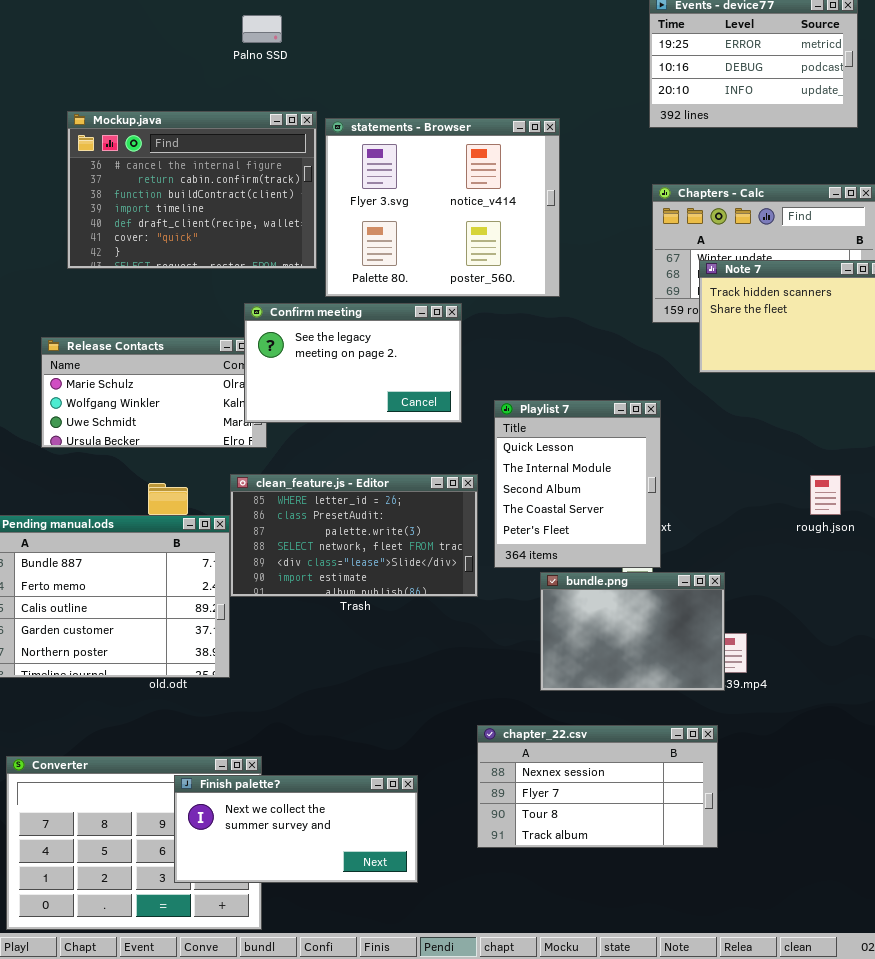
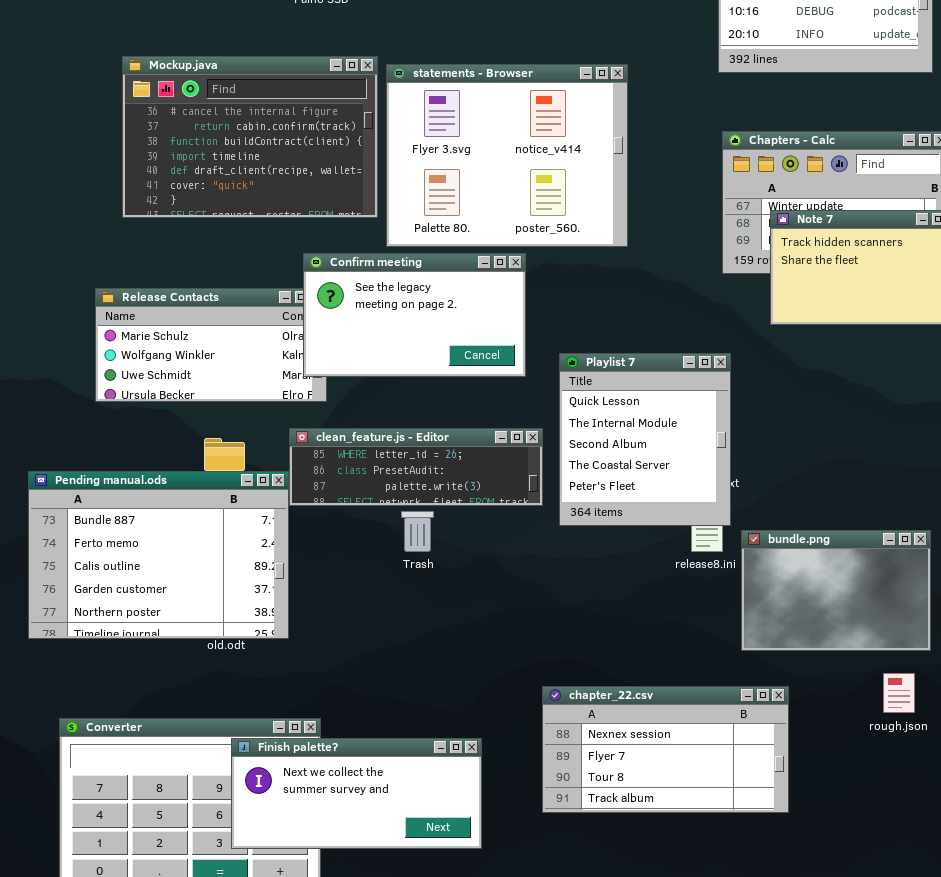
clean_feature.js - Editor: [230,474,478,597] -> [289,428,543,506], resized
rough.json: [810,475,841,515] -> [883,673,915,713], moved
bundle.png: [540,572,725,691] -> [741,530,931,651], moved

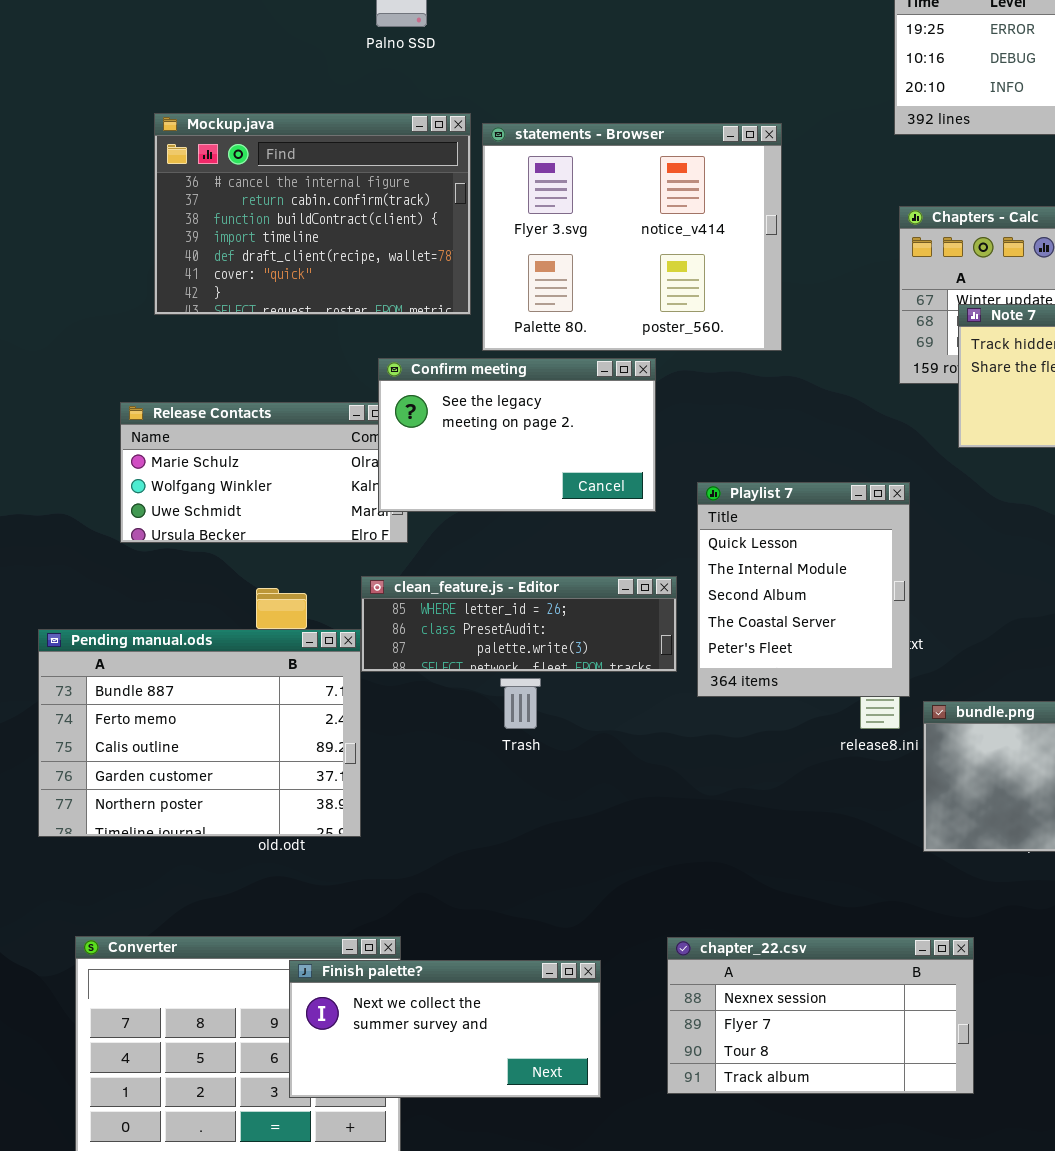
chapter_22.csv: [542,686,789,813] -> [667,937,974,1094], moved

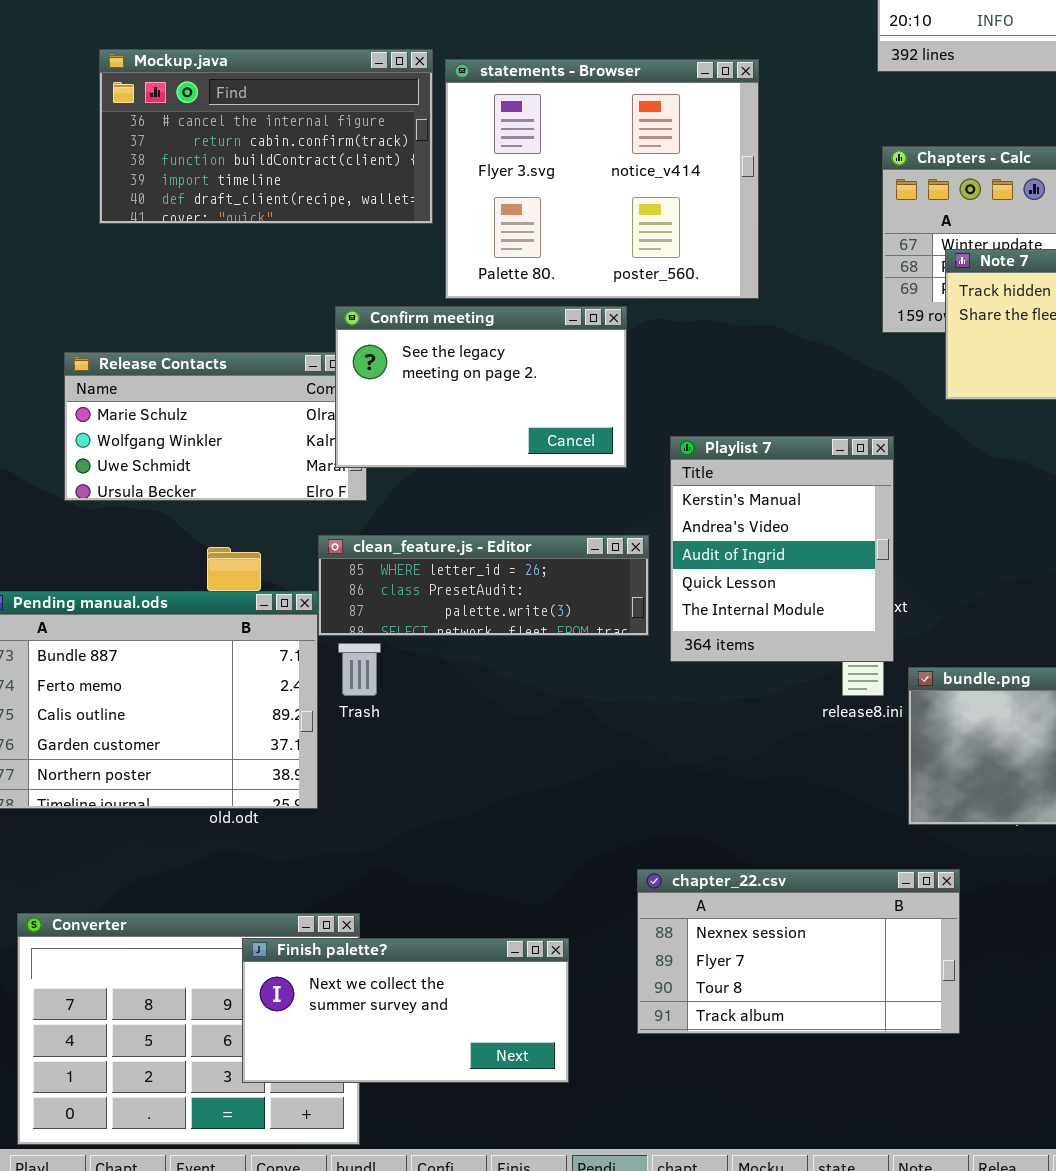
Mockup.java: [154,113,471,315] -> [99,49,433,224], resized
Playlist 7: [697,482,910,697] -> [670,436,894,662], scrolled up 3 rows
Trash: [500,678,541,729] -> [338,643,381,696], moved
chapter_22.csv: [667,937,974,1094] -> [637,869,960,1034], moved

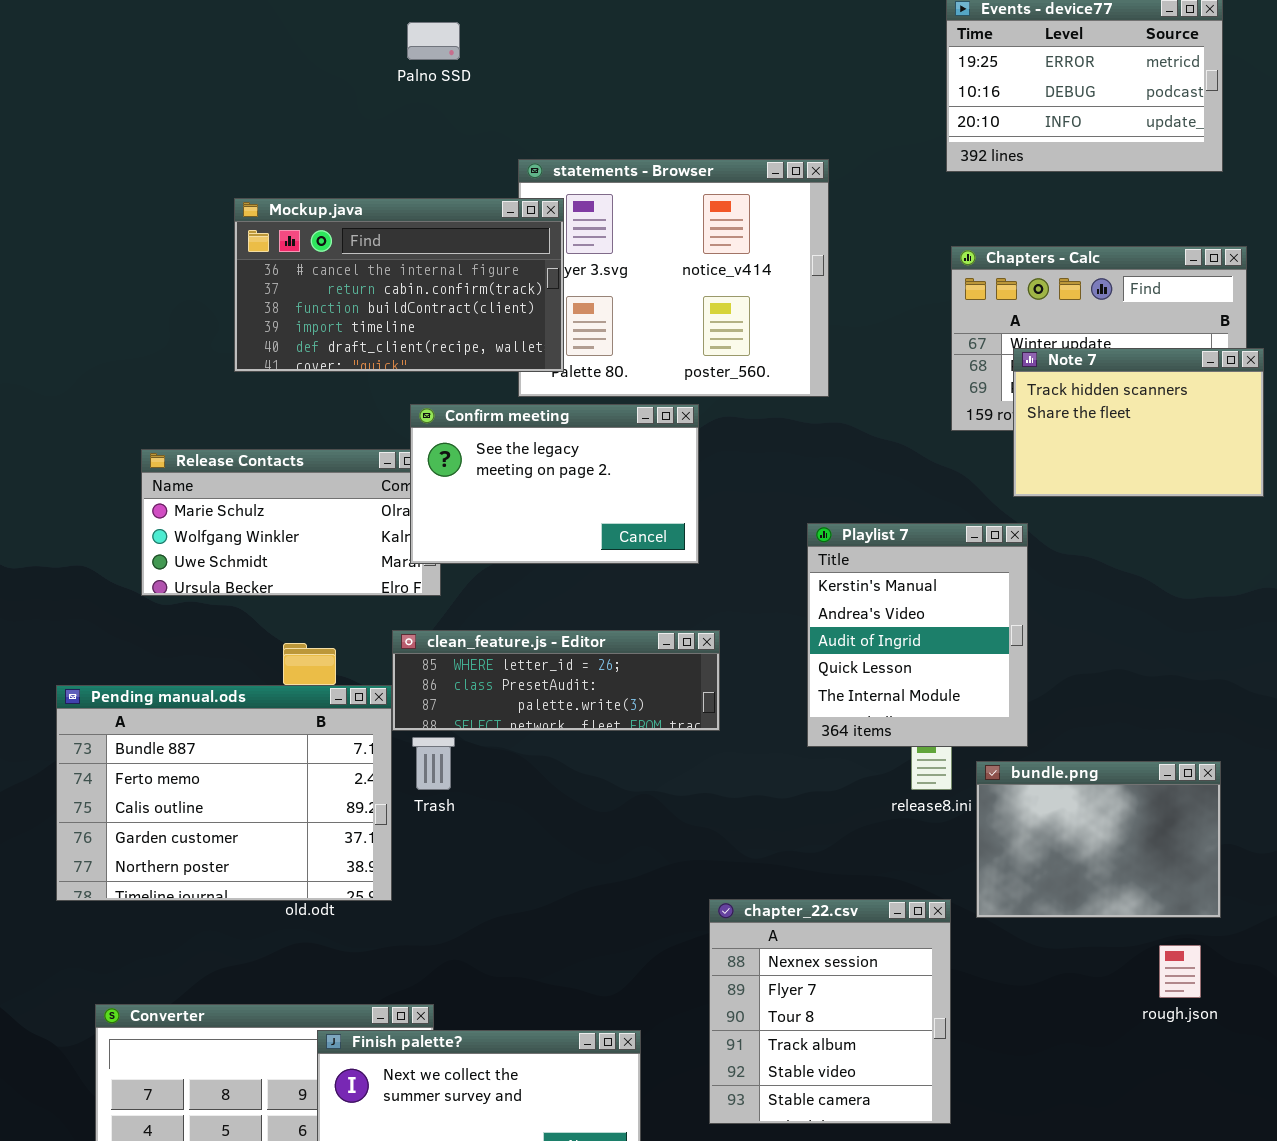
Mockup.java: [99,49,433,224] -> [234,198,564,372], moved
Playlist 7: [670,436,894,662] -> [807,523,1028,747], moved
chapter_22.csv: [637,869,960,1034] -> [709,899,951,1124], resized

